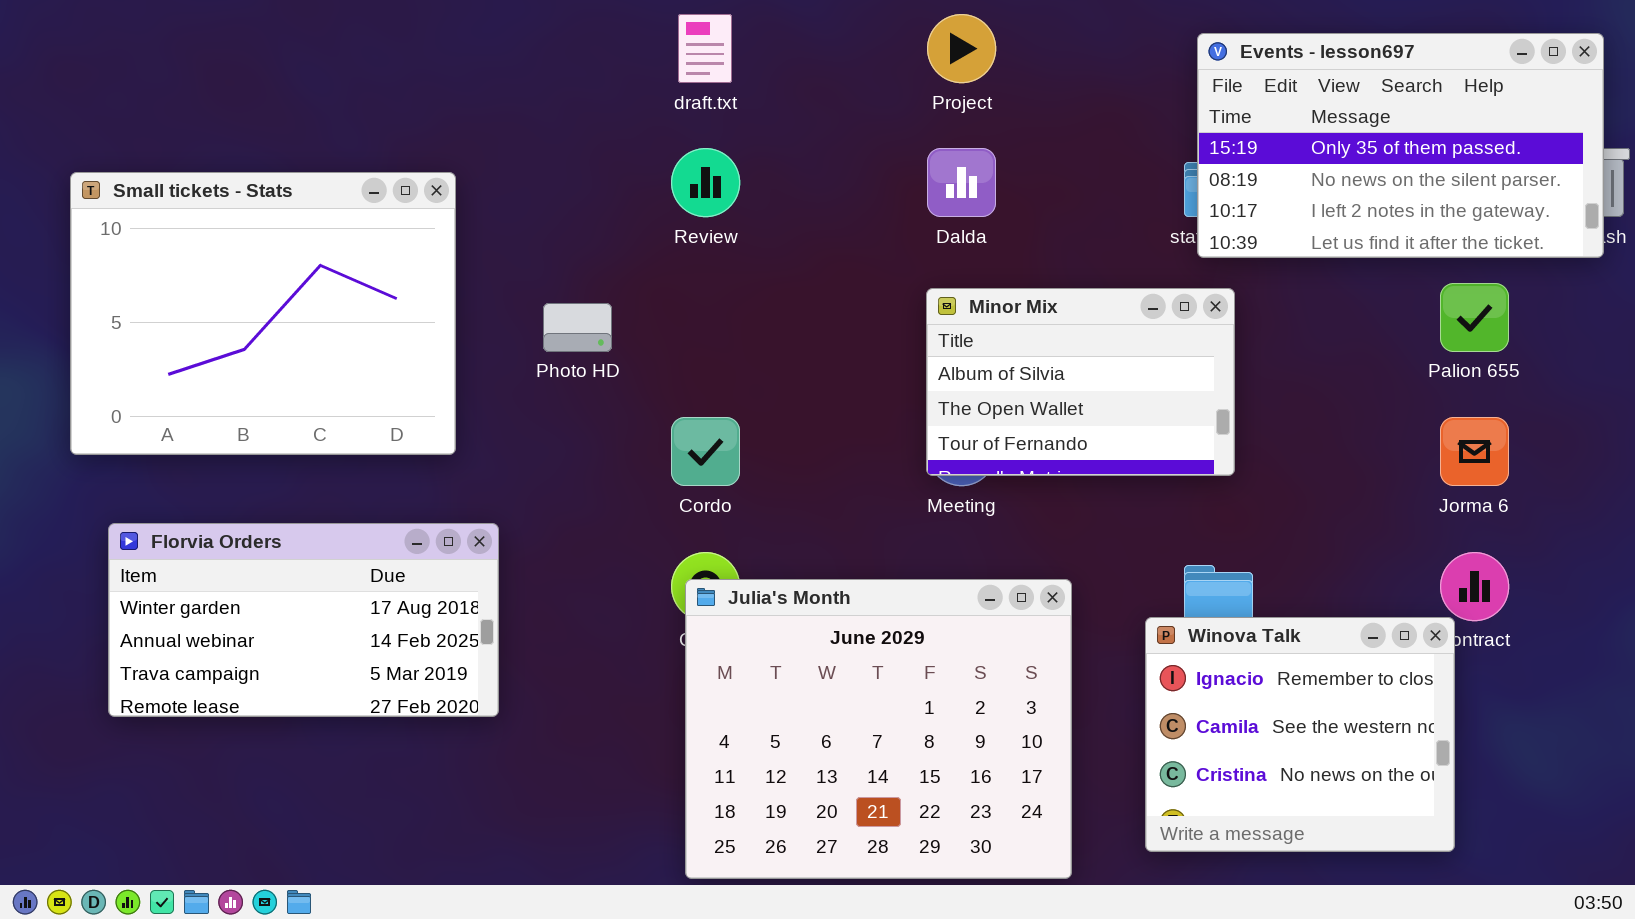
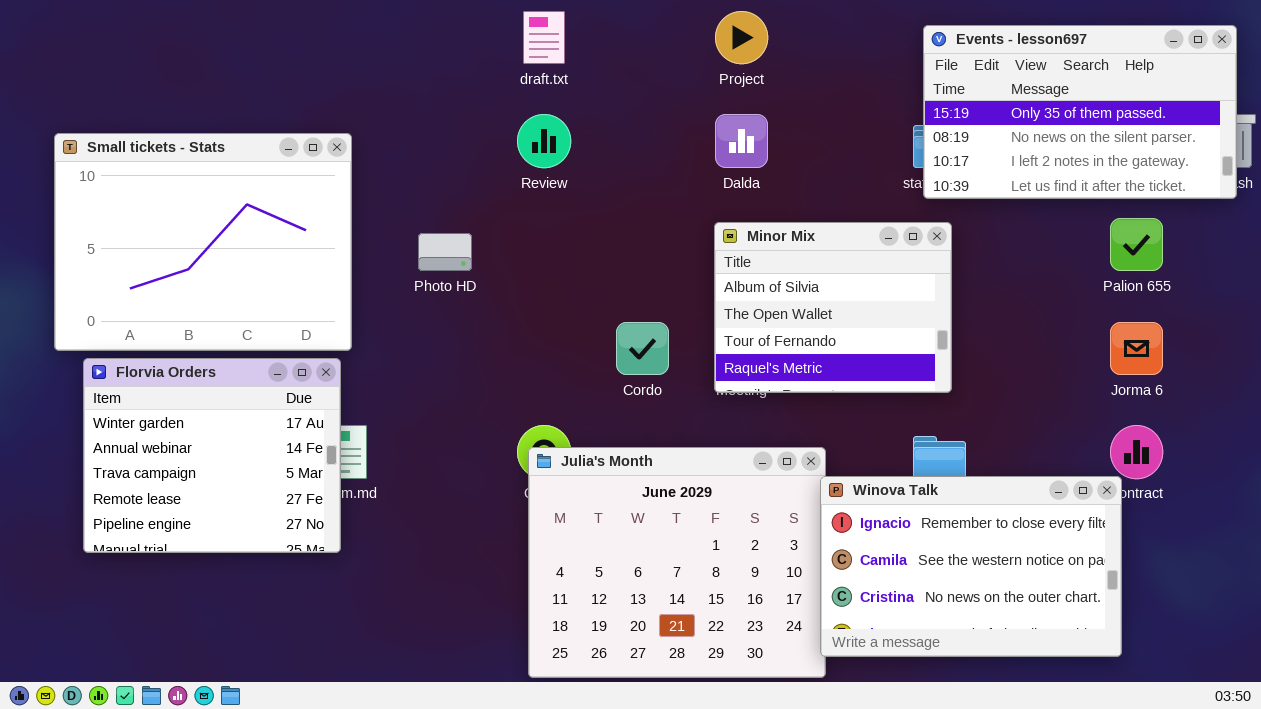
Minor Mix: [926,288,1235,476] -> [714,222,952,393], resized
Cordo: [671,417,740,486] -> [616,322,669,375], moved
Florvia Orders: [108,523,499,717] -> [83,358,341,553], resized
Winova Talk: [1145,617,1455,852] -> [820,476,1122,657], resized

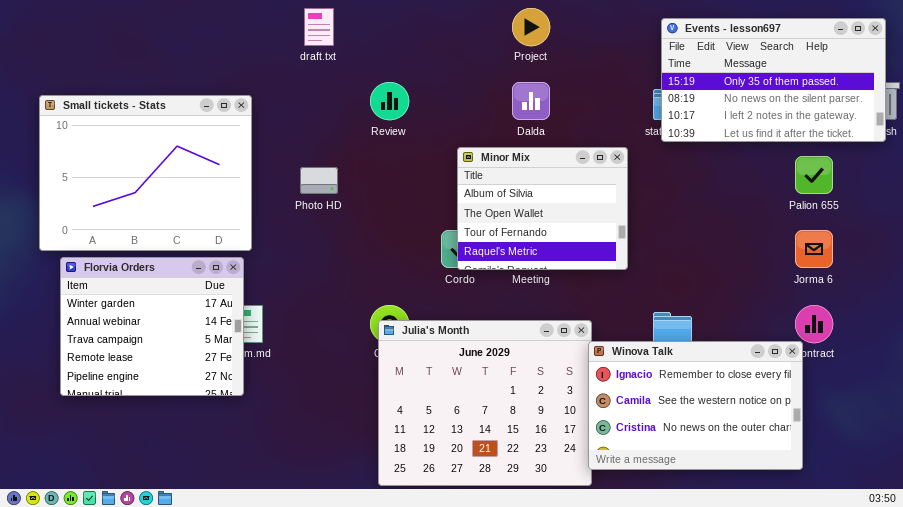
draft.txt: [523,11,565,64] -> [304,8,334,46], moved
Minor Mix: [714,222,952,393] -> [457,147,628,270], moved

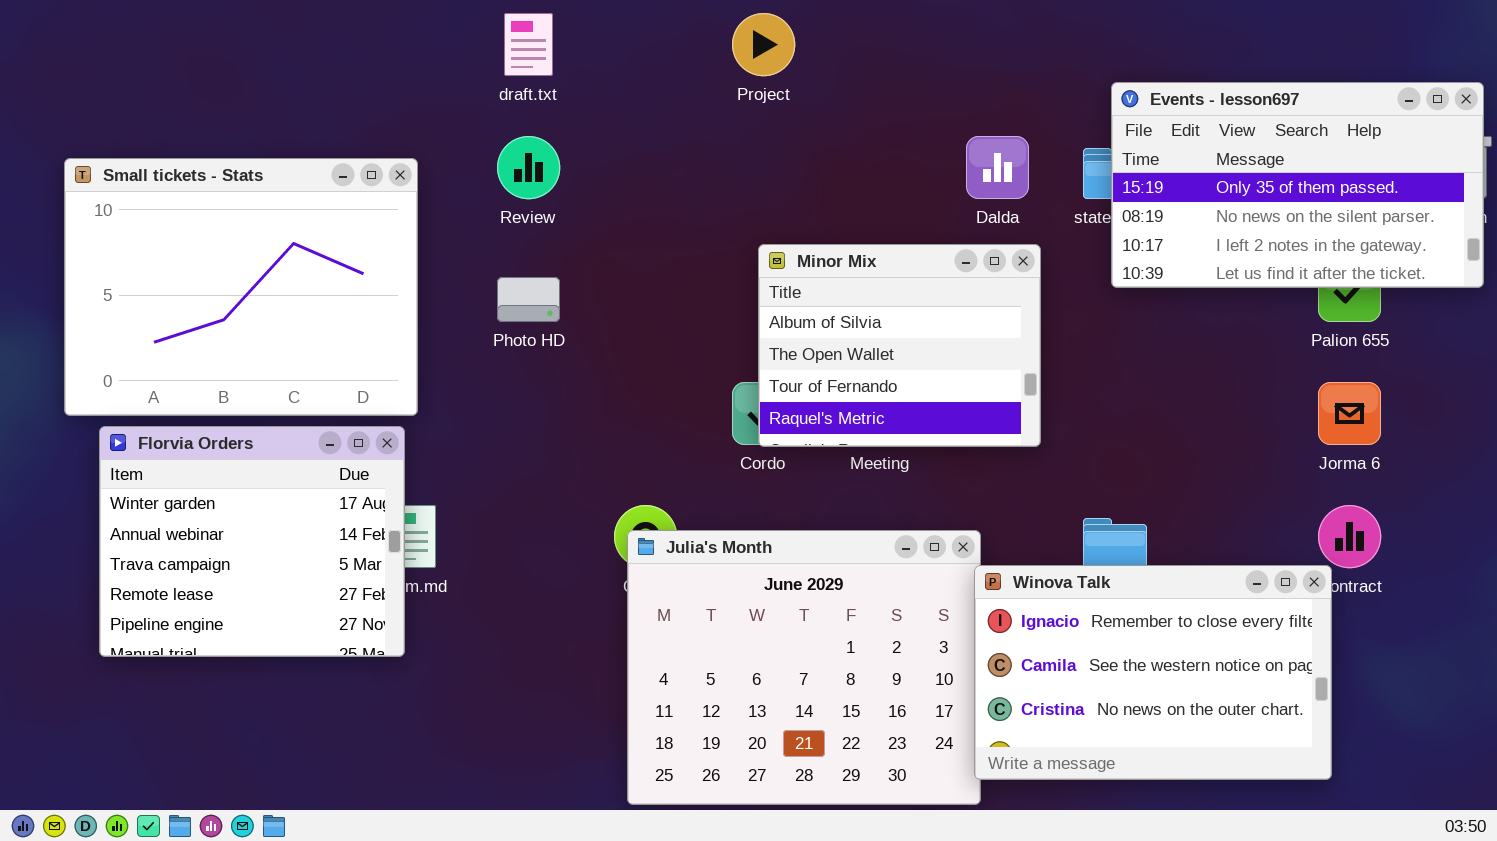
Project: [512,8,550,46] -> [732,13,795,76], moved
Events - lesson697: [661,18,886,142] -> [1111,82,1484,288], moved
Review: [370,82,409,120] -> [497,136,560,199], moved
Dalda: [512,82,550,120] -> [966,136,1029,199], moved

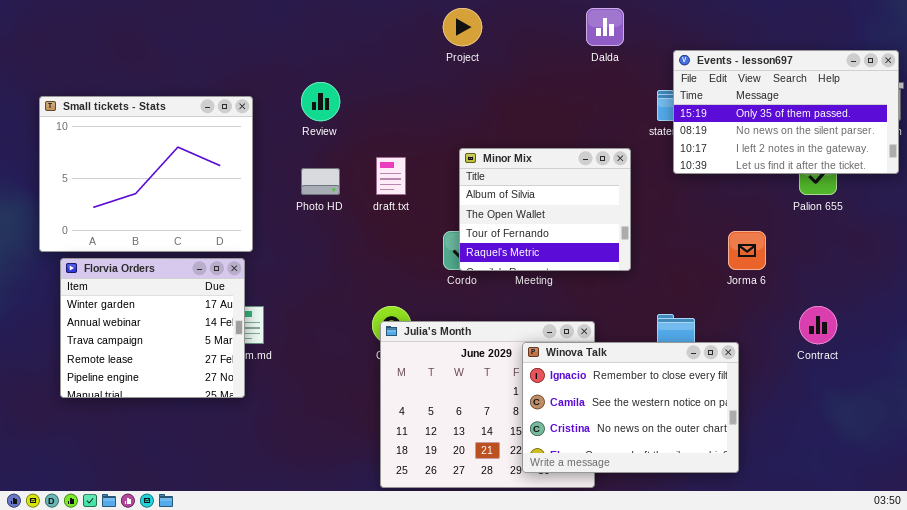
draft.txt: [504,13,553,76] -> [376,157,406,195], moved
Dalda: [966,136,1029,199] -> [586,8,624,46], moved
Jorma 6: [1318,382,1381,445] -> [728,231,766,270], moved
Winova Talk: [974,565,1332,780] -> [522,342,739,473], moved

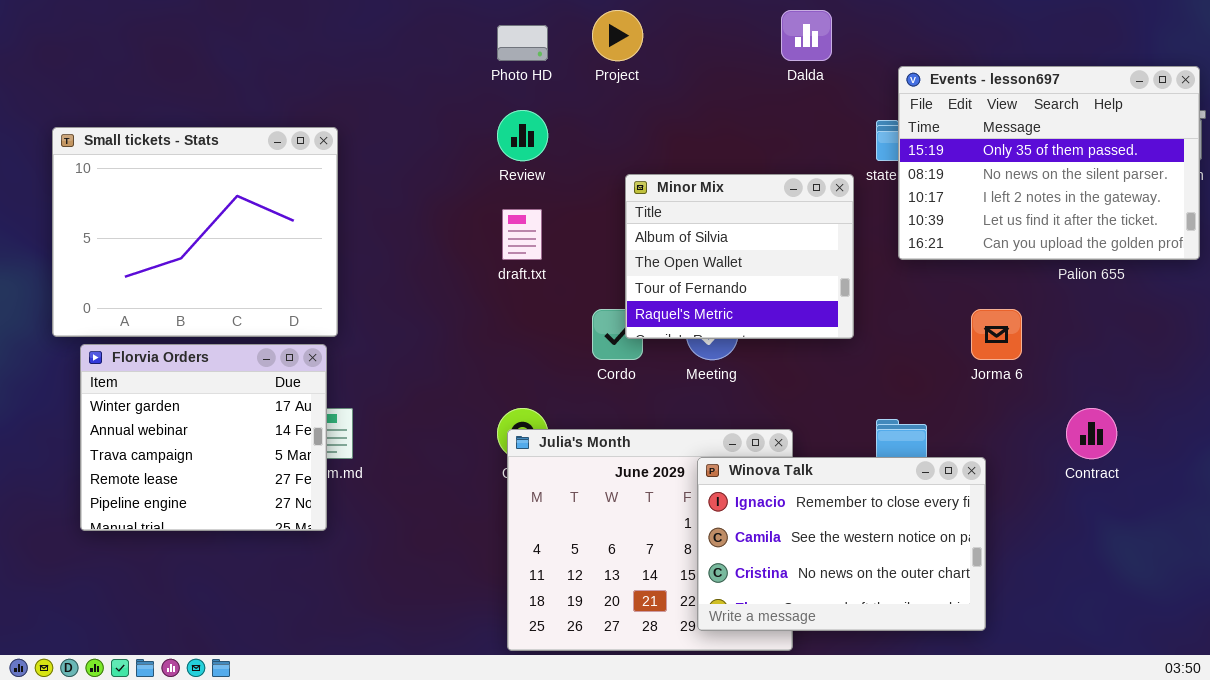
Events - lesson697: [673,50,899,174] -> [898,66,1200,260], resized
Review: [301,82,340,121] -> [497,110,548,161], moved
Minor Mix: [459,148,631,271] -> [625,174,854,339], moved
Photo HD: [301,168,340,195] -> [497,25,548,61], moved

